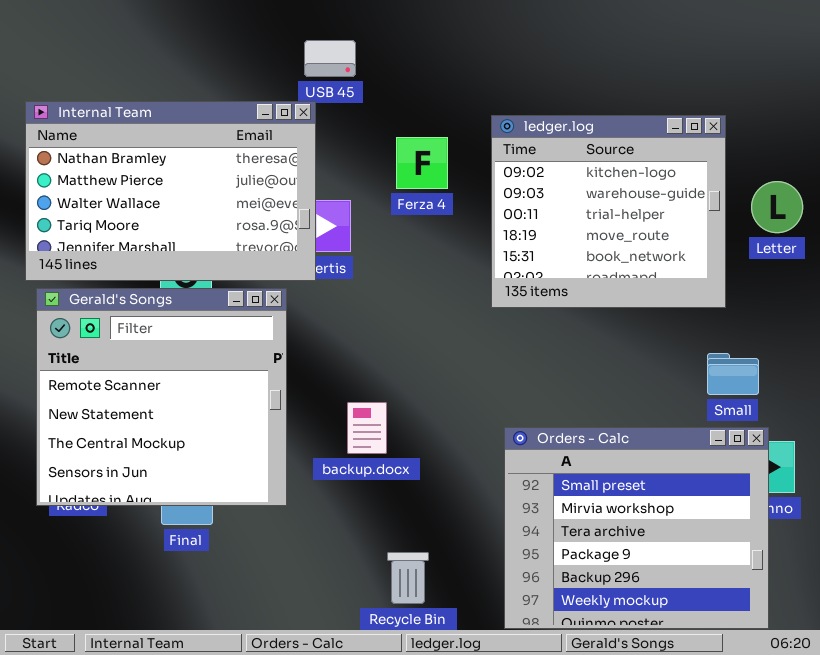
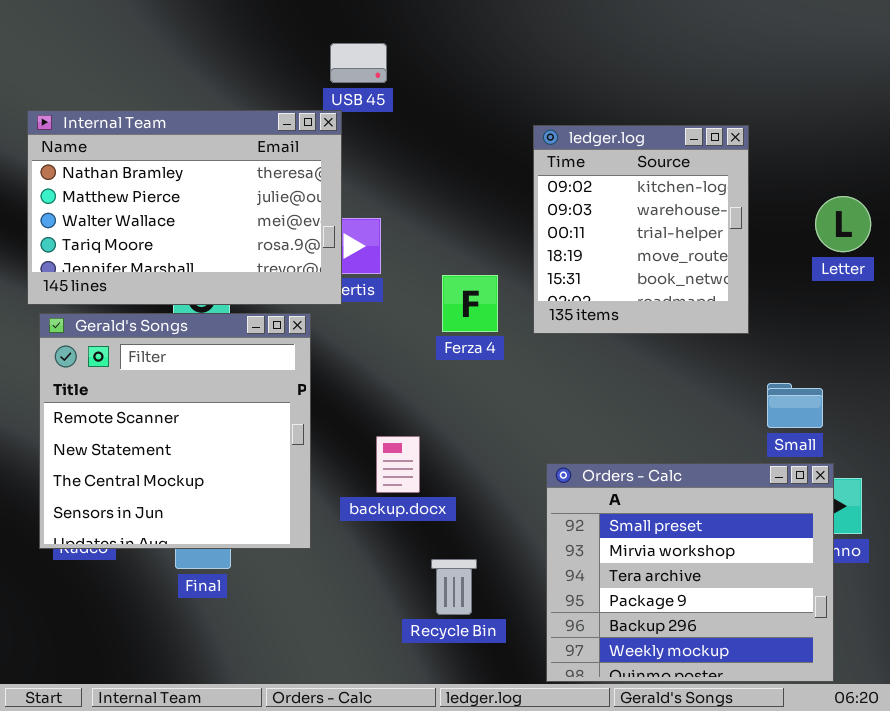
ledger.log: [491,115,726,308] -> [533,125,749,334], resized
Ferza 4: [396,137,448,189] -> [442,275,498,332], moved
Recycle Bin: [387,552,429,604] -> [431,559,477,615], moved

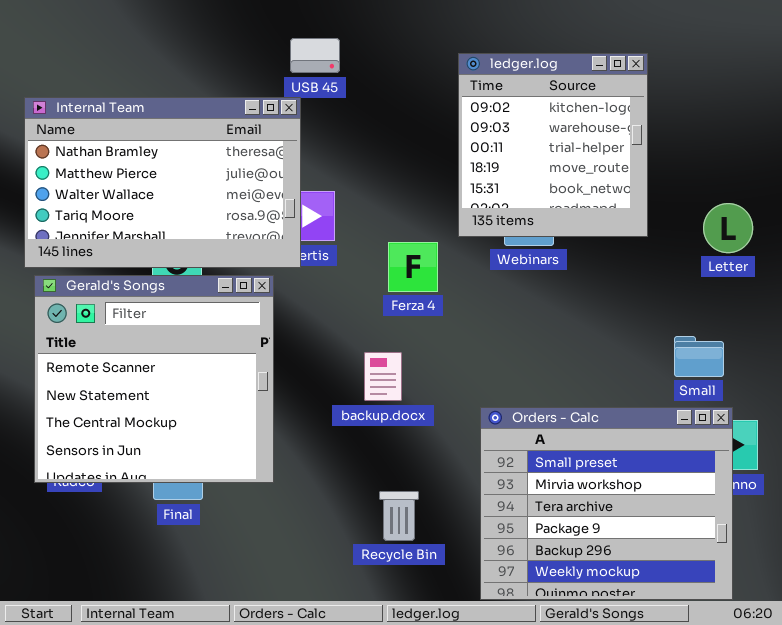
ledger.log: [533,125,749,334] -> [458,53,648,237], moved
Letter: [815,196,871,252] -> [703,203,753,253], moved
backup.docx: [376,436,420,493] -> [364,352,402,401], moved

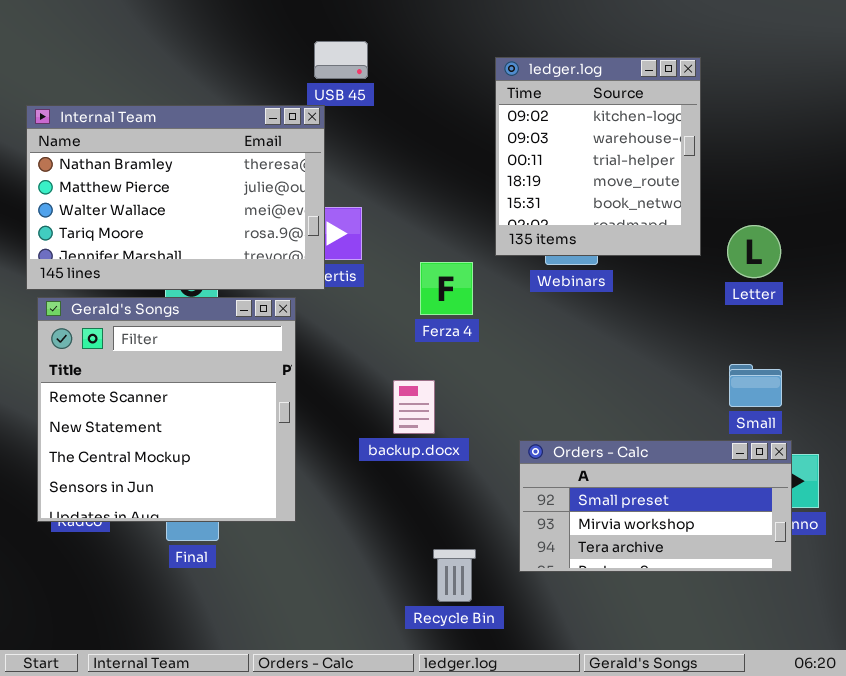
Letter: [703,203,753,253] -> [727,225,781,278], moved
Orders - Calc: [480,407,733,600] -> [519,440,792,572], resized
Recycle Bin: [379,491,419,541] -> [433,549,476,602], moved

